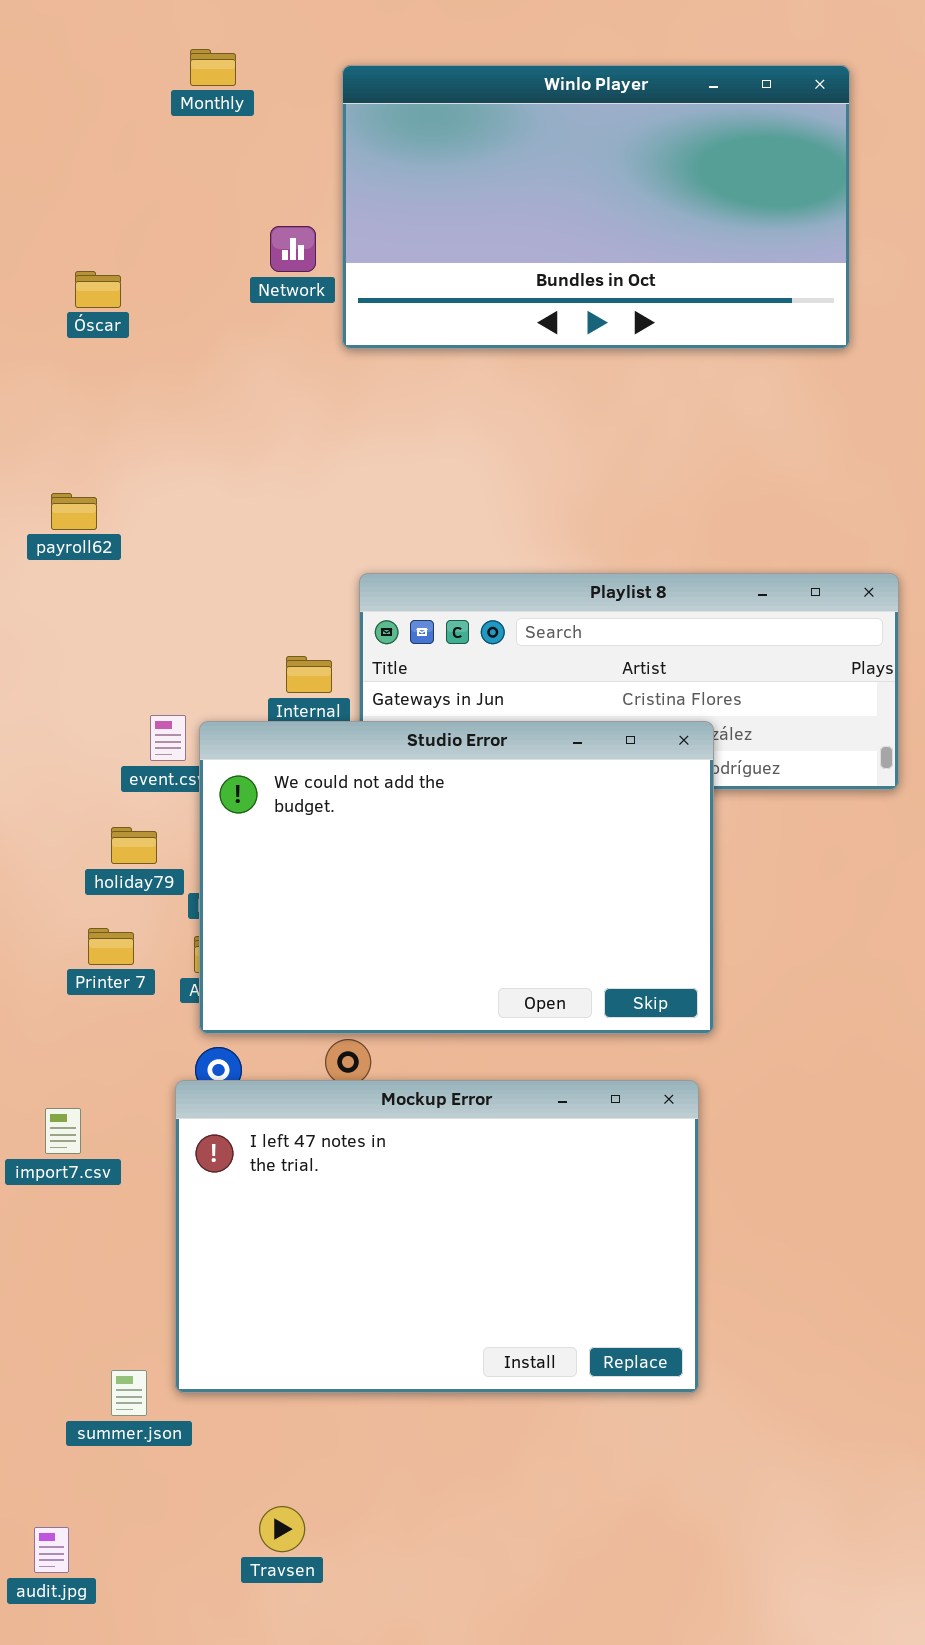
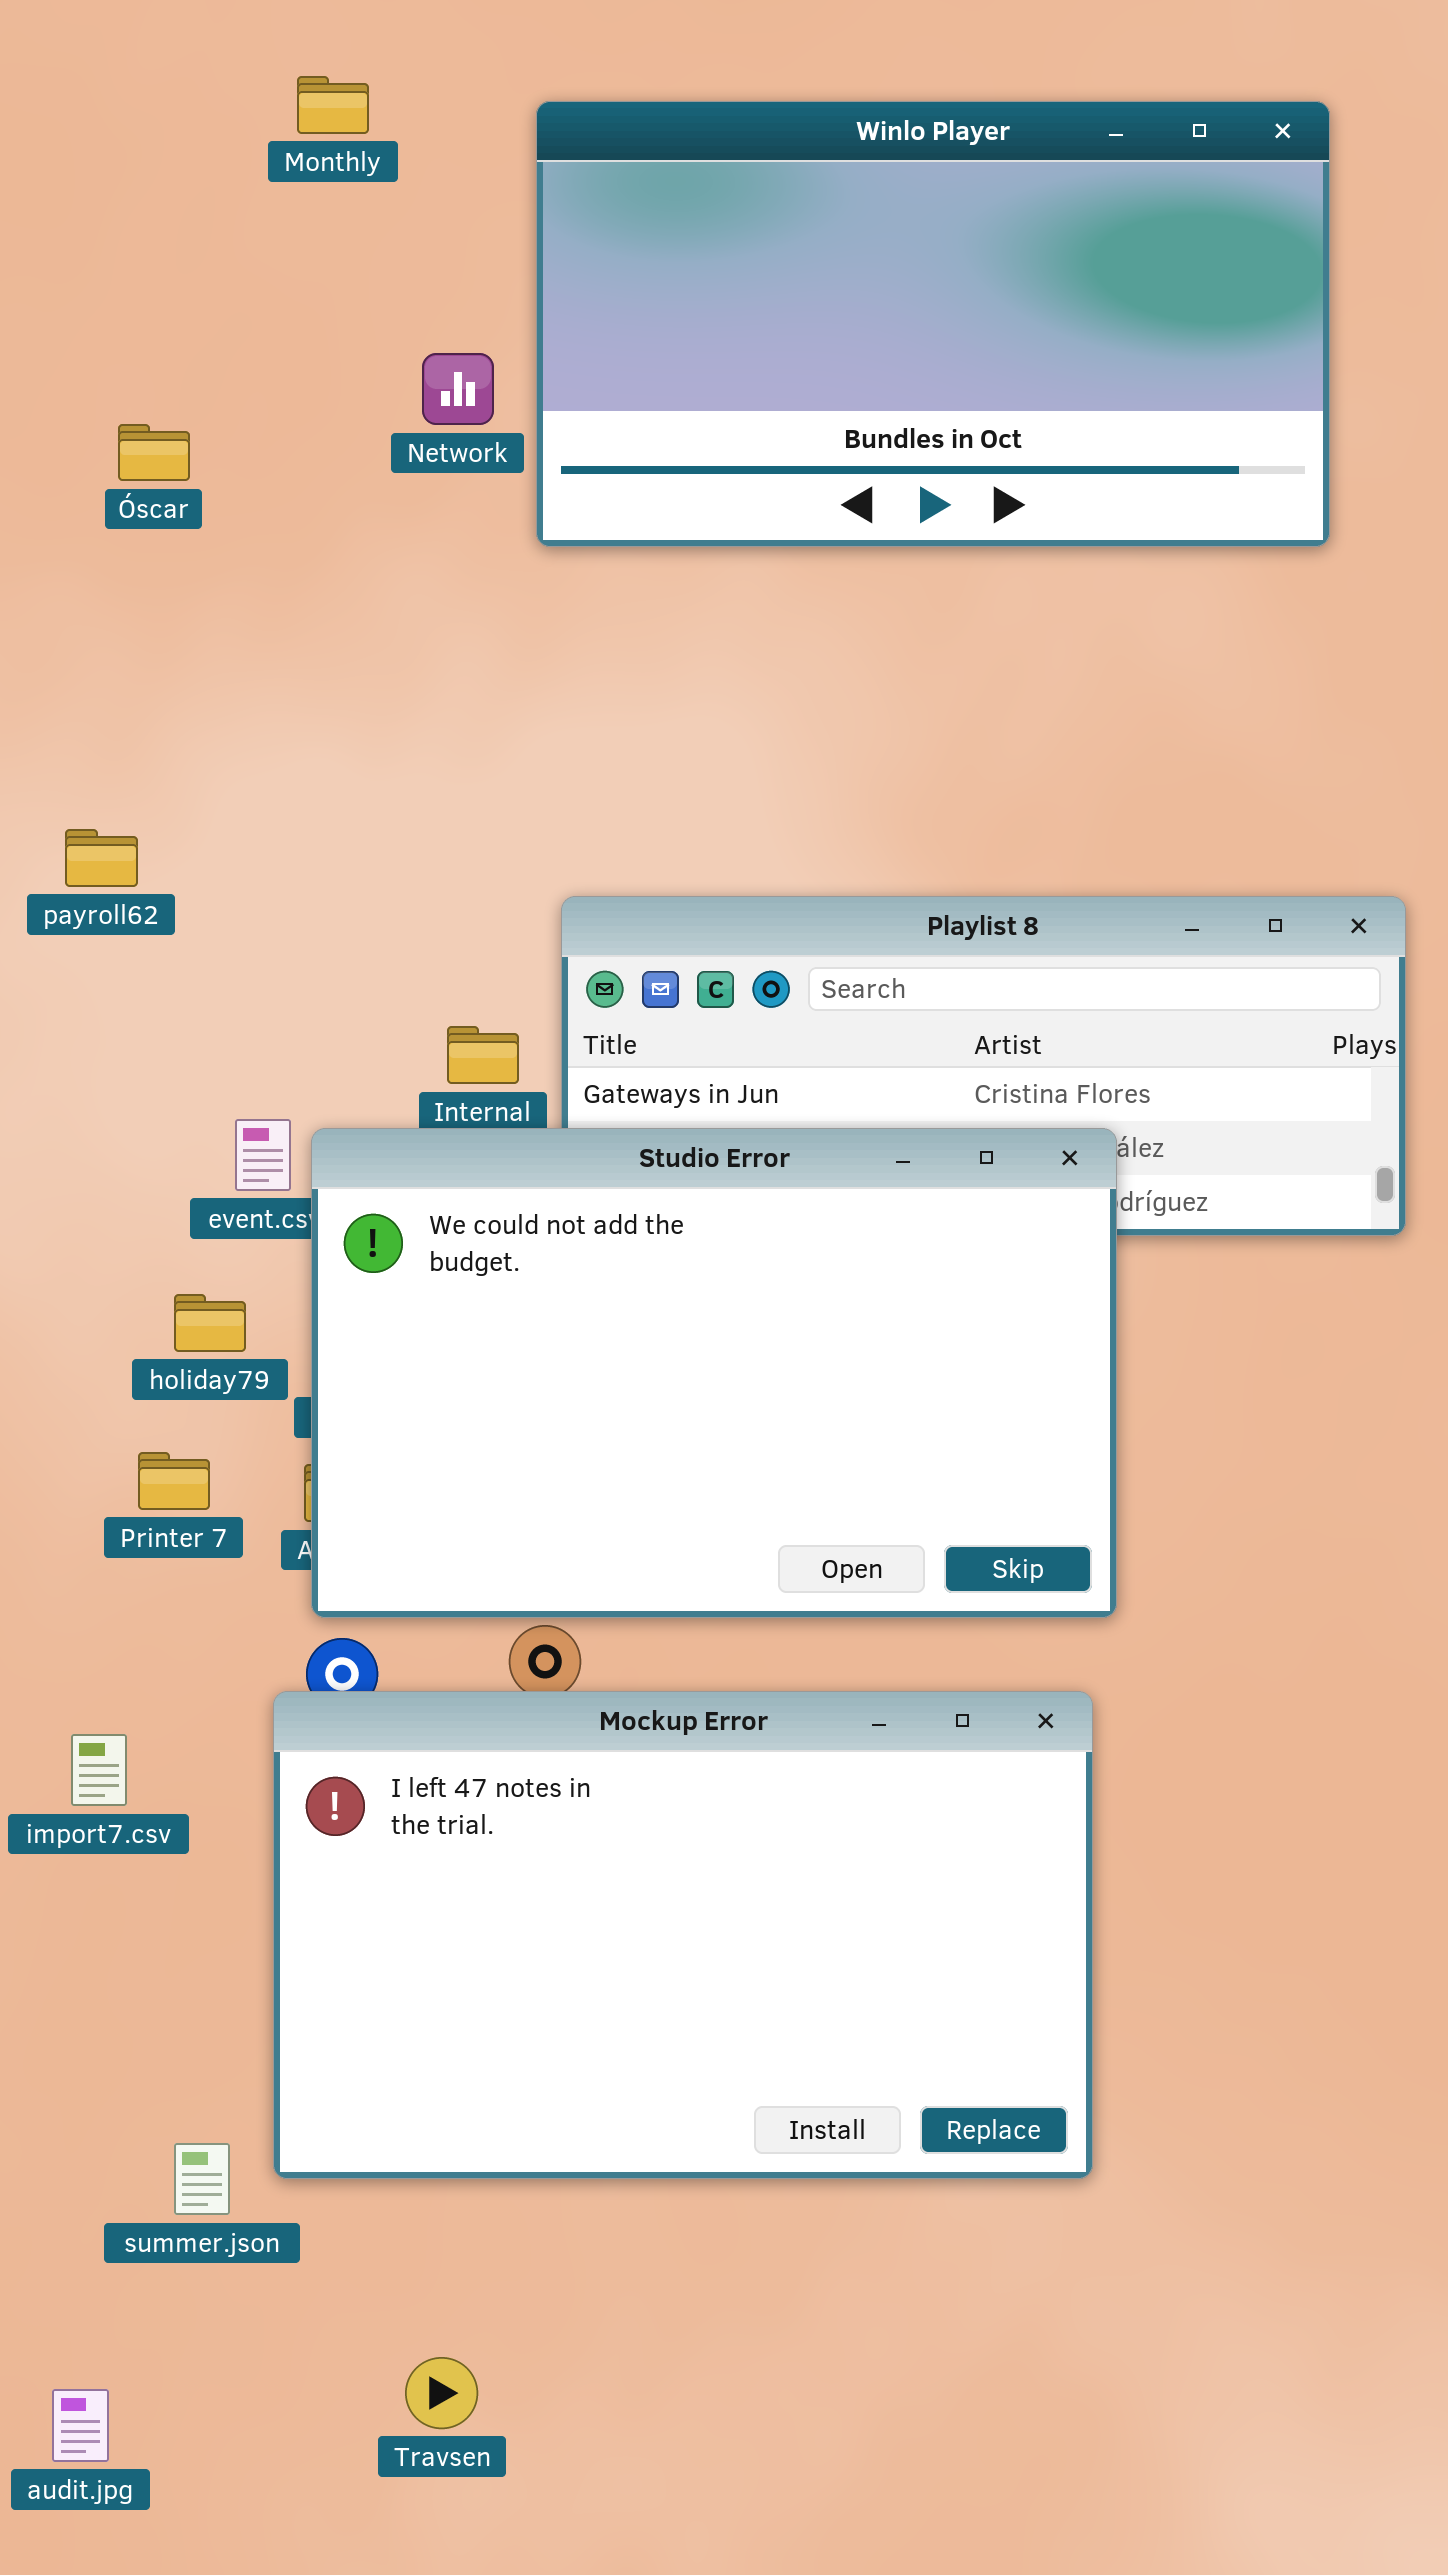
payroll62: [51,493,97,530] -> [65,829,138,887], moved

